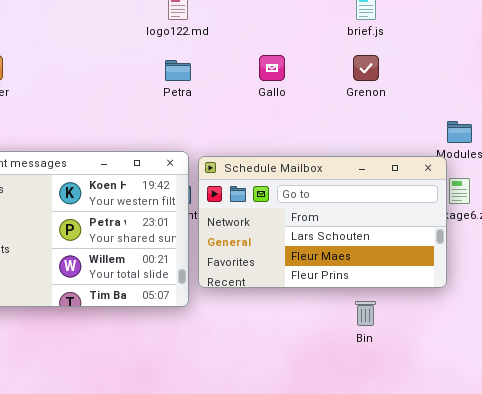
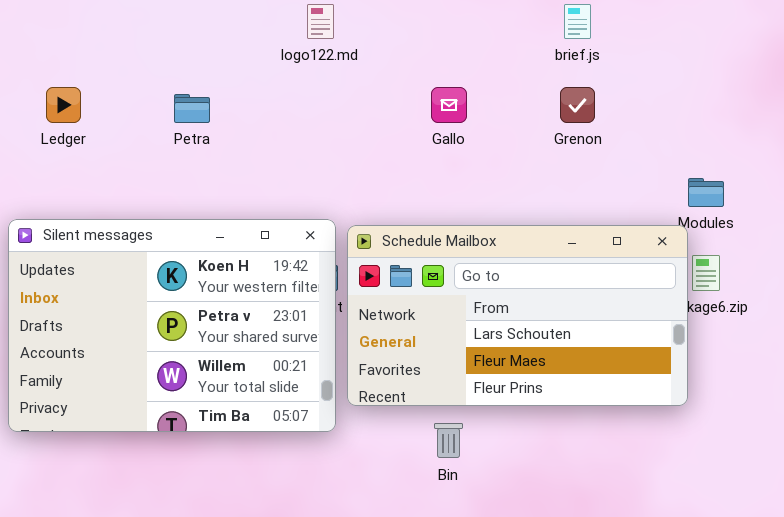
Petra: [165,60,191,81] -> [174,94,210,123], moved
Bin: [355,301,376,326] -> [434,423,463,458], moved

